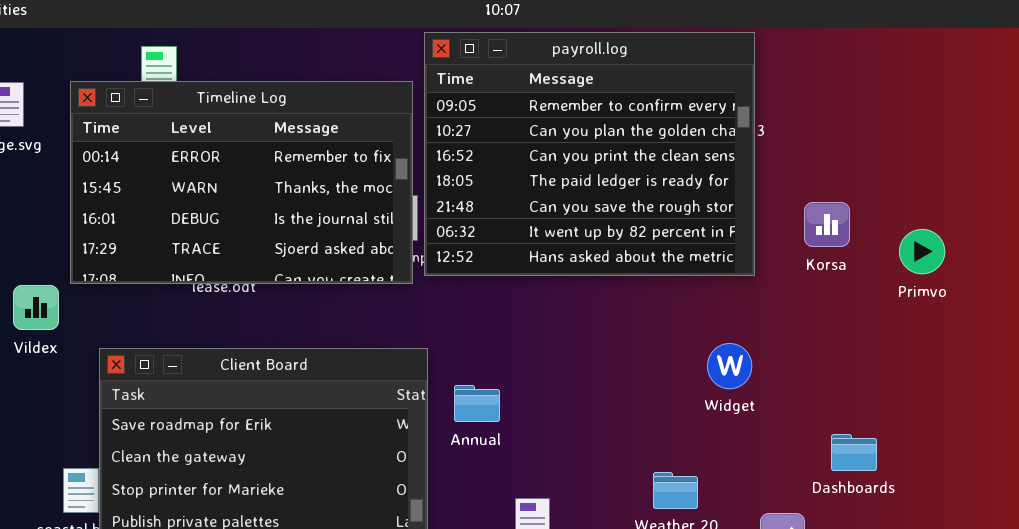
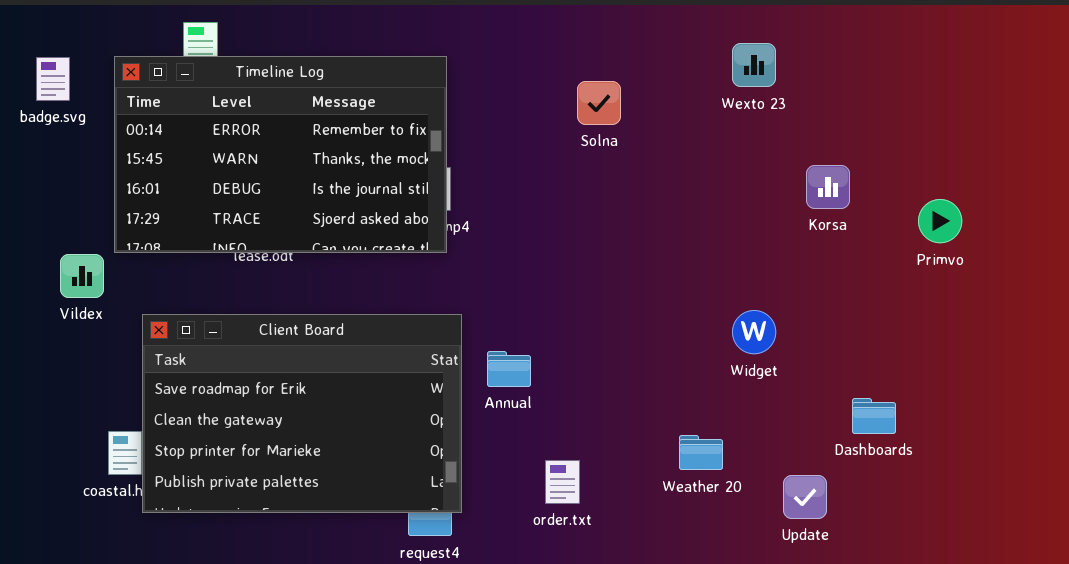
payroll.log: [424,32,755,276] -> none, closed
Korsa: [804,202,850,247] -> [806,165,850,209], moved

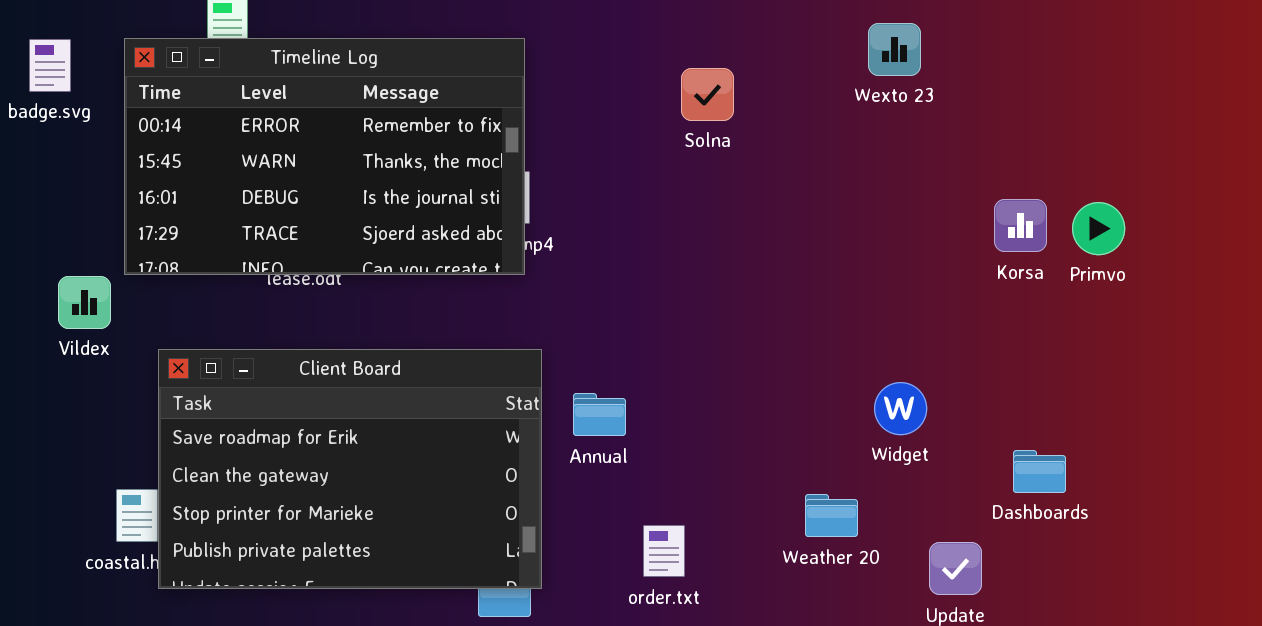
Korsa: [806,165,850,209] -> [994,199,1047,252], moved
Primvo: [918,199,962,243] -> [1072,202,1125,255], moved
Widget: [732,310,776,354] -> [874,382,927,435], moved

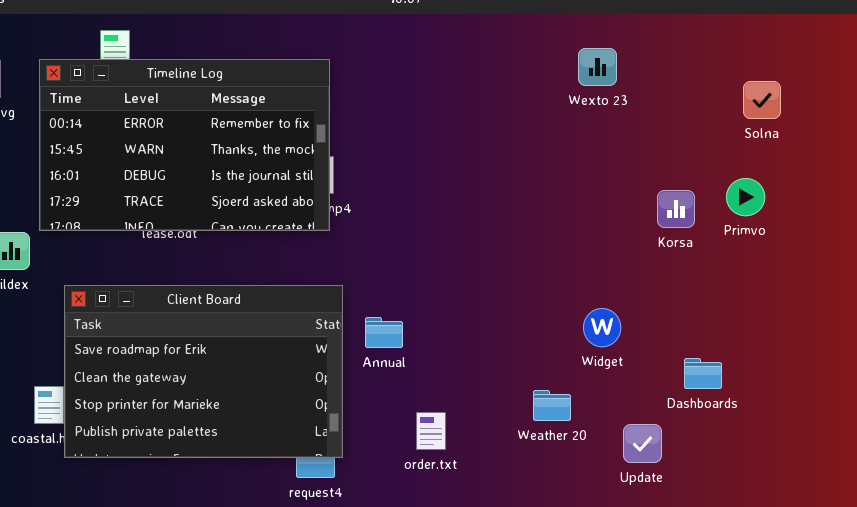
Solna: [681,68,734,121] -> [743,81,781,119], moved
Korsa: [994,199,1047,252] -> [657,190,695,228], moved

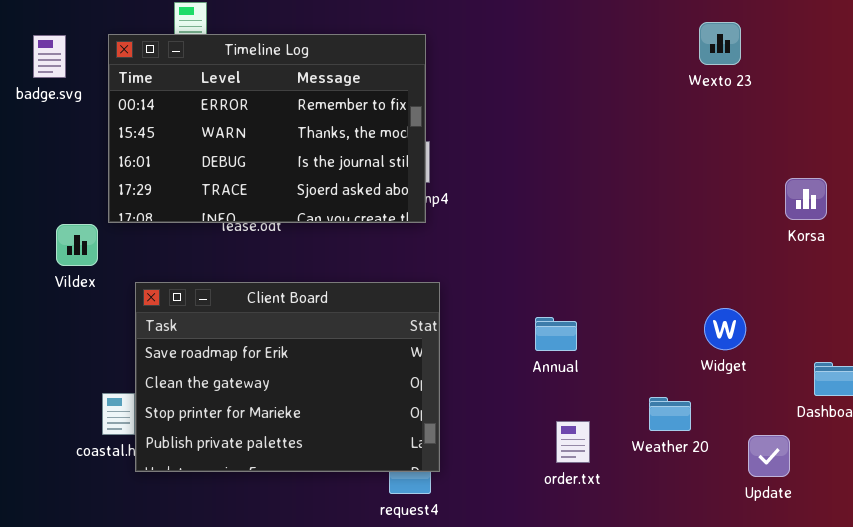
Annual: [365,317,403,348] -> [535,317,577,351], moved
order.txt: [416,412,446,450] -> [556,421,590,463], moved

